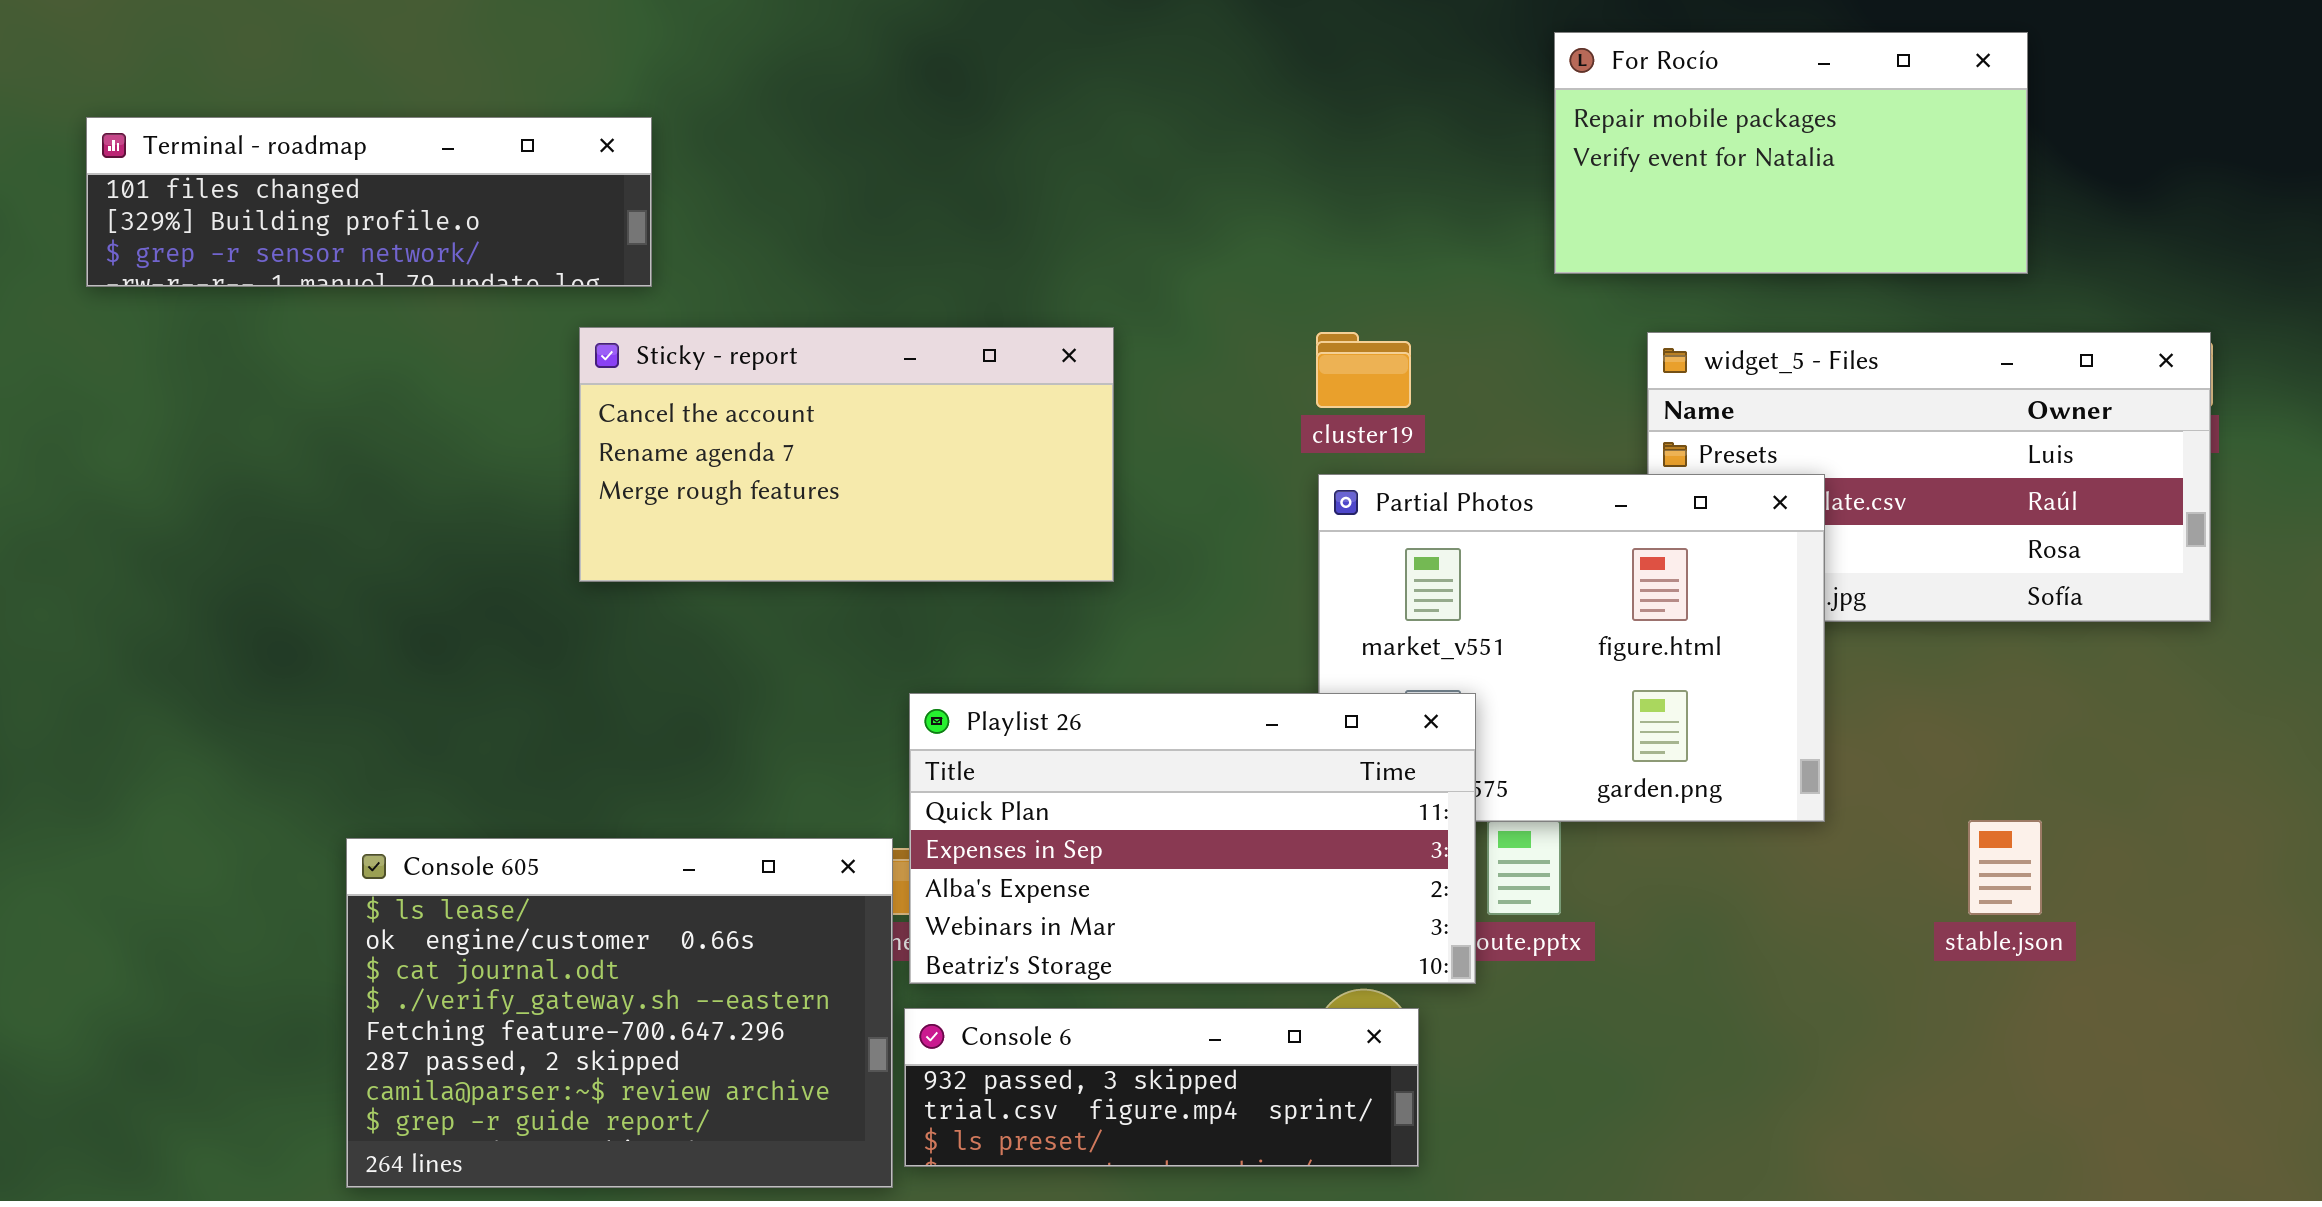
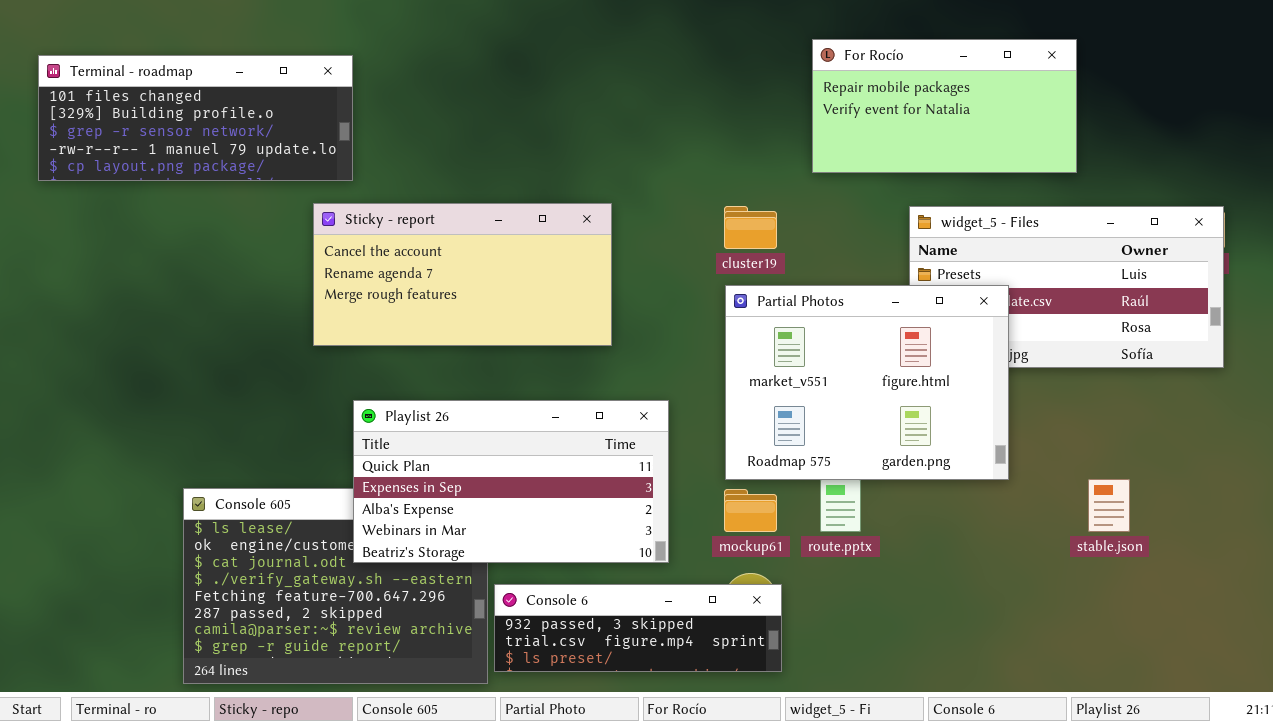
For Rocío: [1554,32,2028,274] -> [812,39,1077,173], moved
Terminal - roadmap: [86,117,652,287] -> [38,55,353,181], resized
Playlist 26: [909,693,1476,984] -> [353,400,669,563], moved

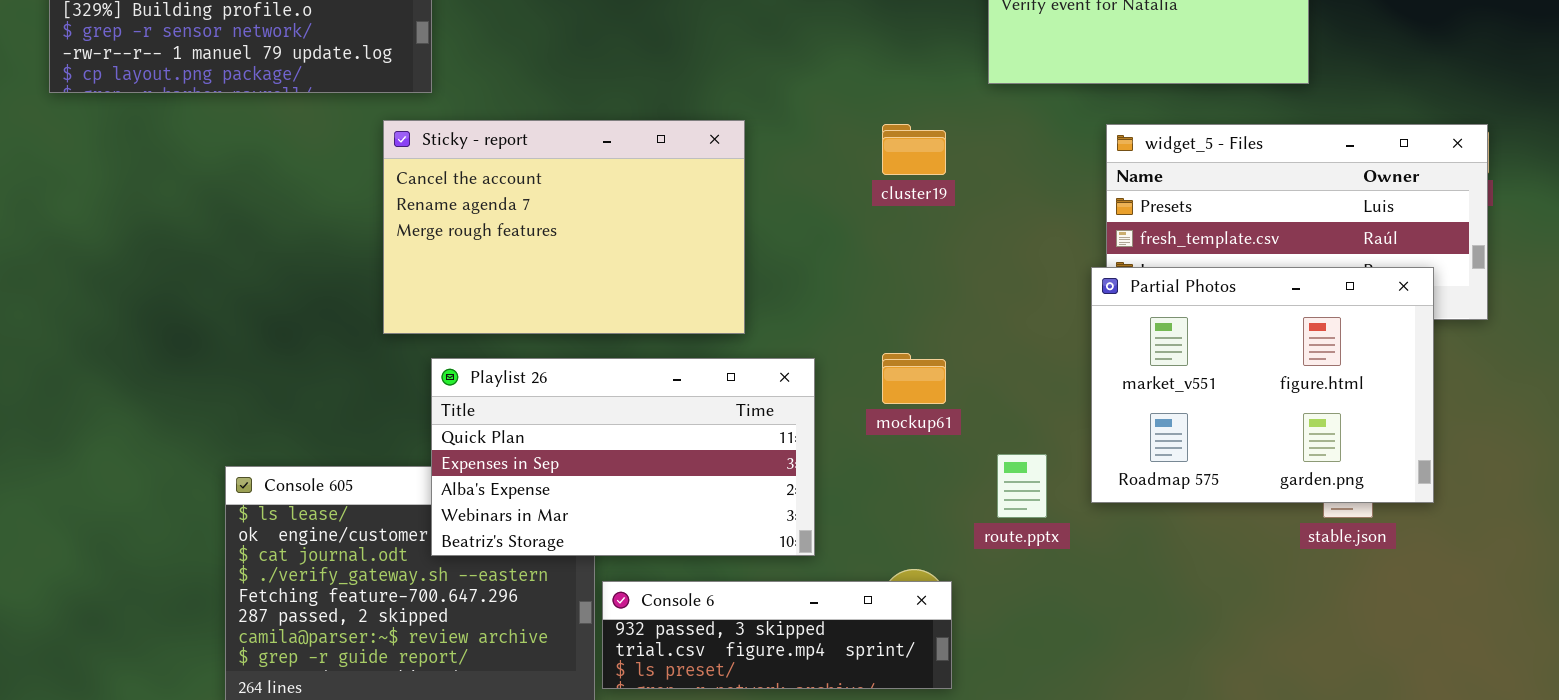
Sticky - report: [313,203,612,346] -> [383,120,745,334], resized
Partial Photos: [725,285,1009,480] -> [1091,267,1434,503], moved
mockup61: [724,489,777,532] -> [882,353,946,404], moved

